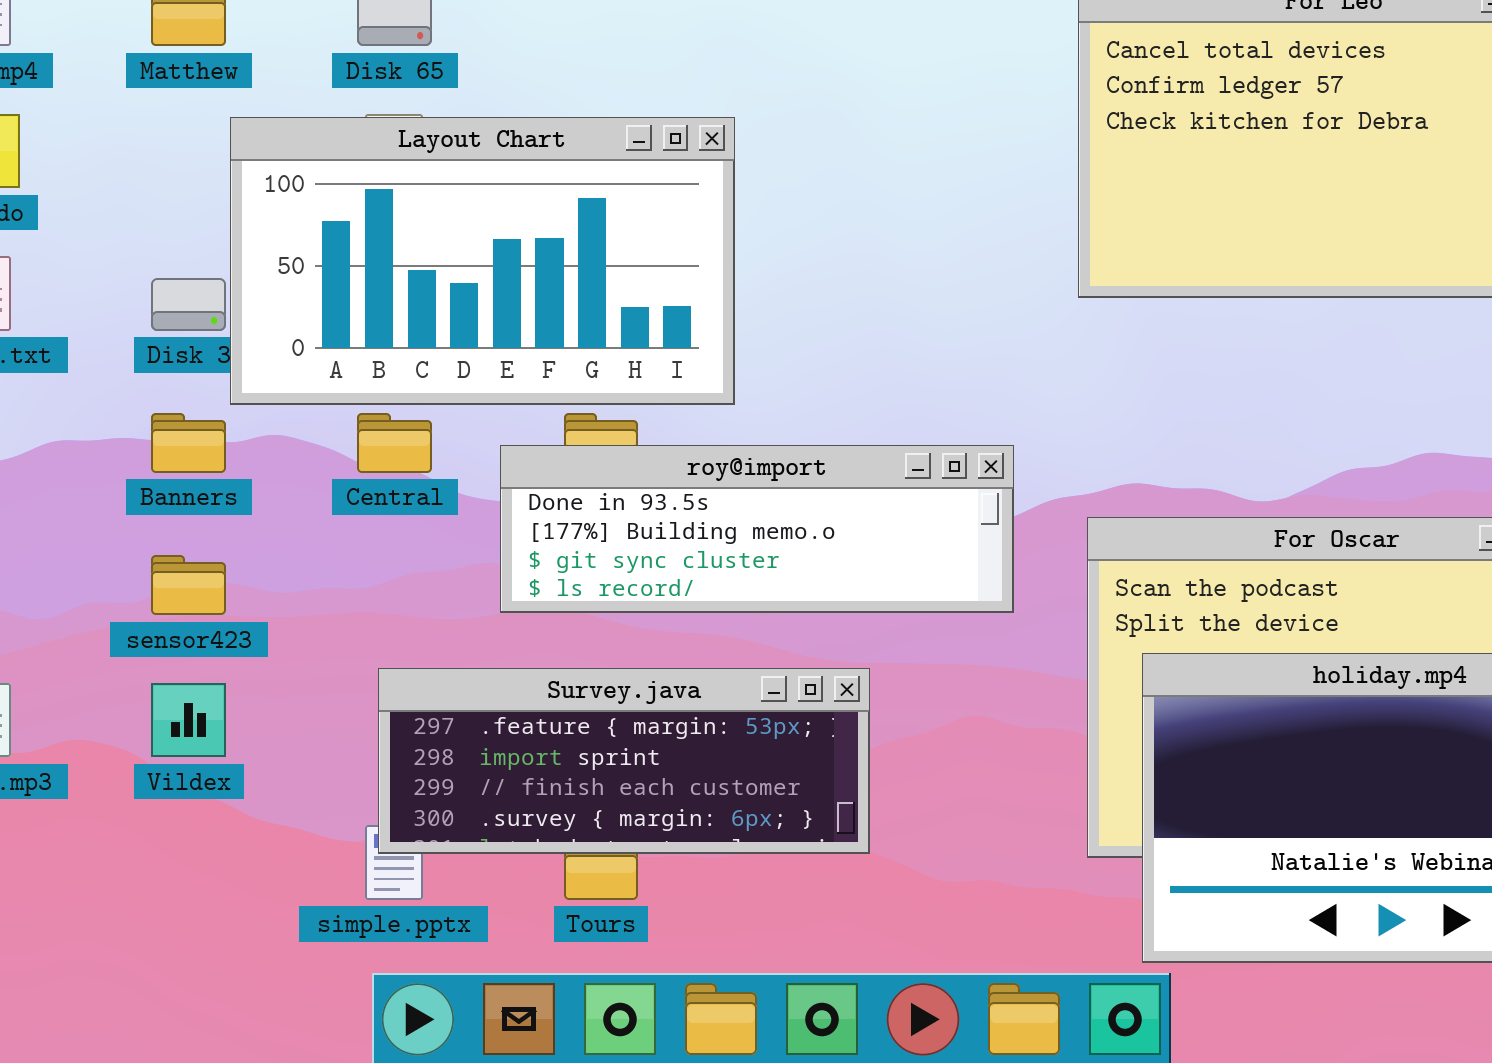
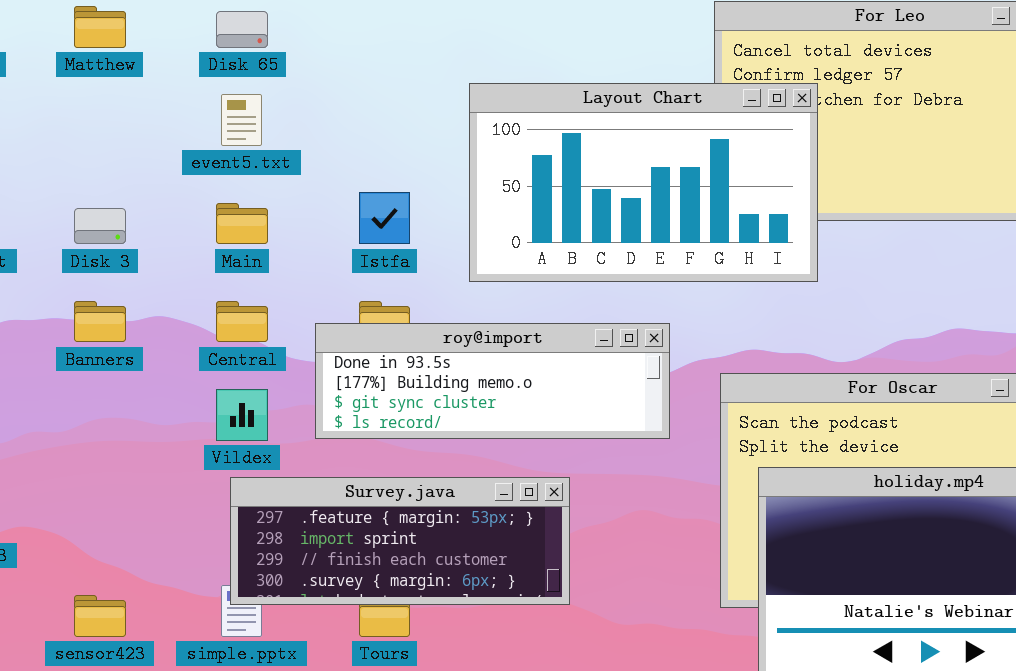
Layout Chart: [230,117,735,405] -> [469,83,818,282], moved
sensor423: [151,555,226,615] -> [74,595,126,637], moved
Vildex: [151,683,226,757] -> [216,389,268,441], moved

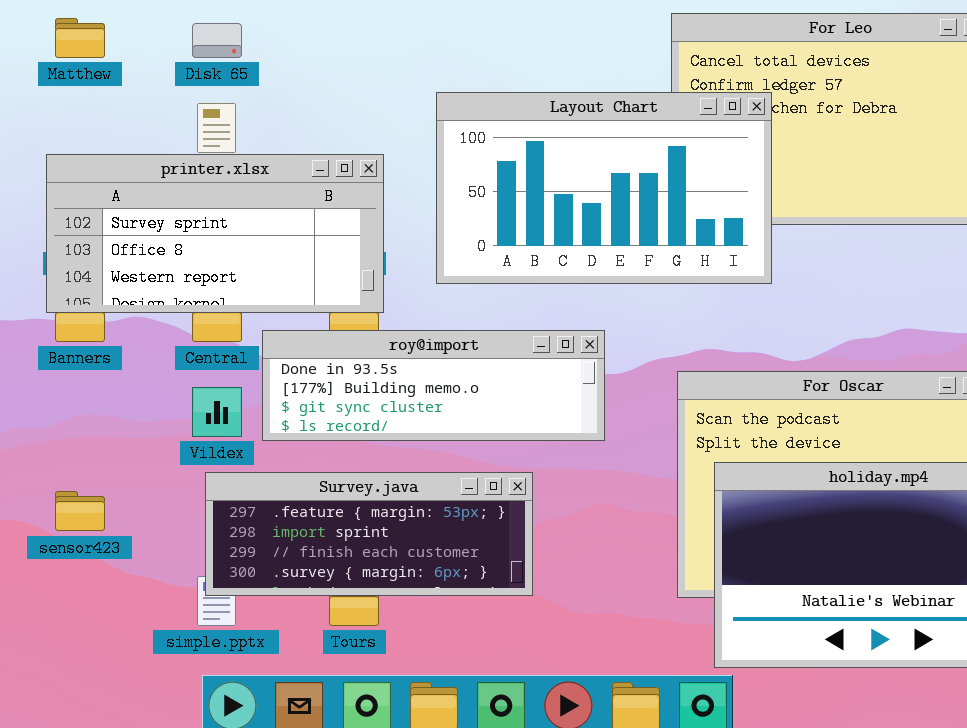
printer.xlsx: none -> [46,154,384,313], opened
roy@import: [315,323,670,439] -> [262,330,605,441], moved
sensor423: [74,595,126,637] -> [55,491,105,531], moved

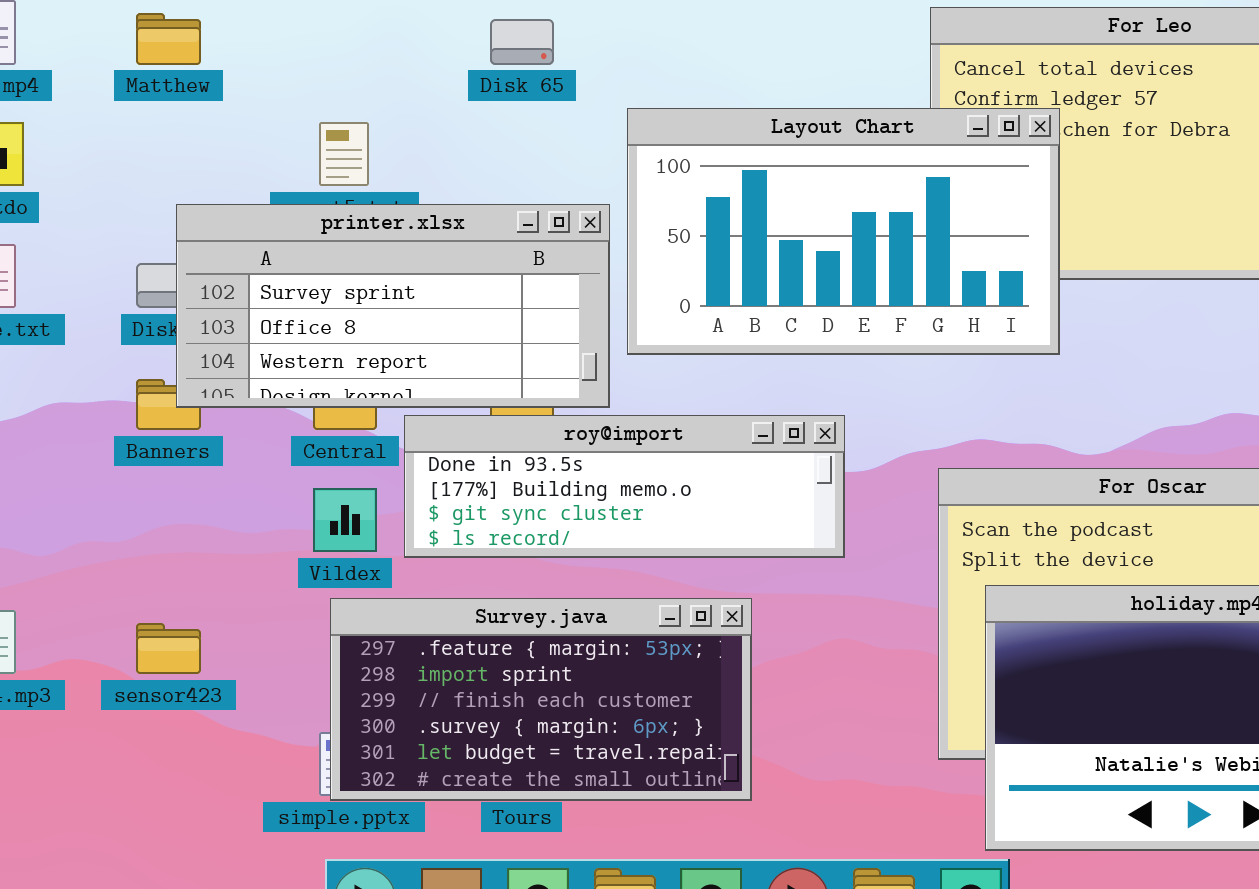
Disk 65: [192,23,242,58] -> [490,19,554,65], moved
printer.xlsx: [46,154,384,313] -> [176,204,610,408], moved
Survey.java: [205,472,533,596] -> [330,598,752,801], resized

